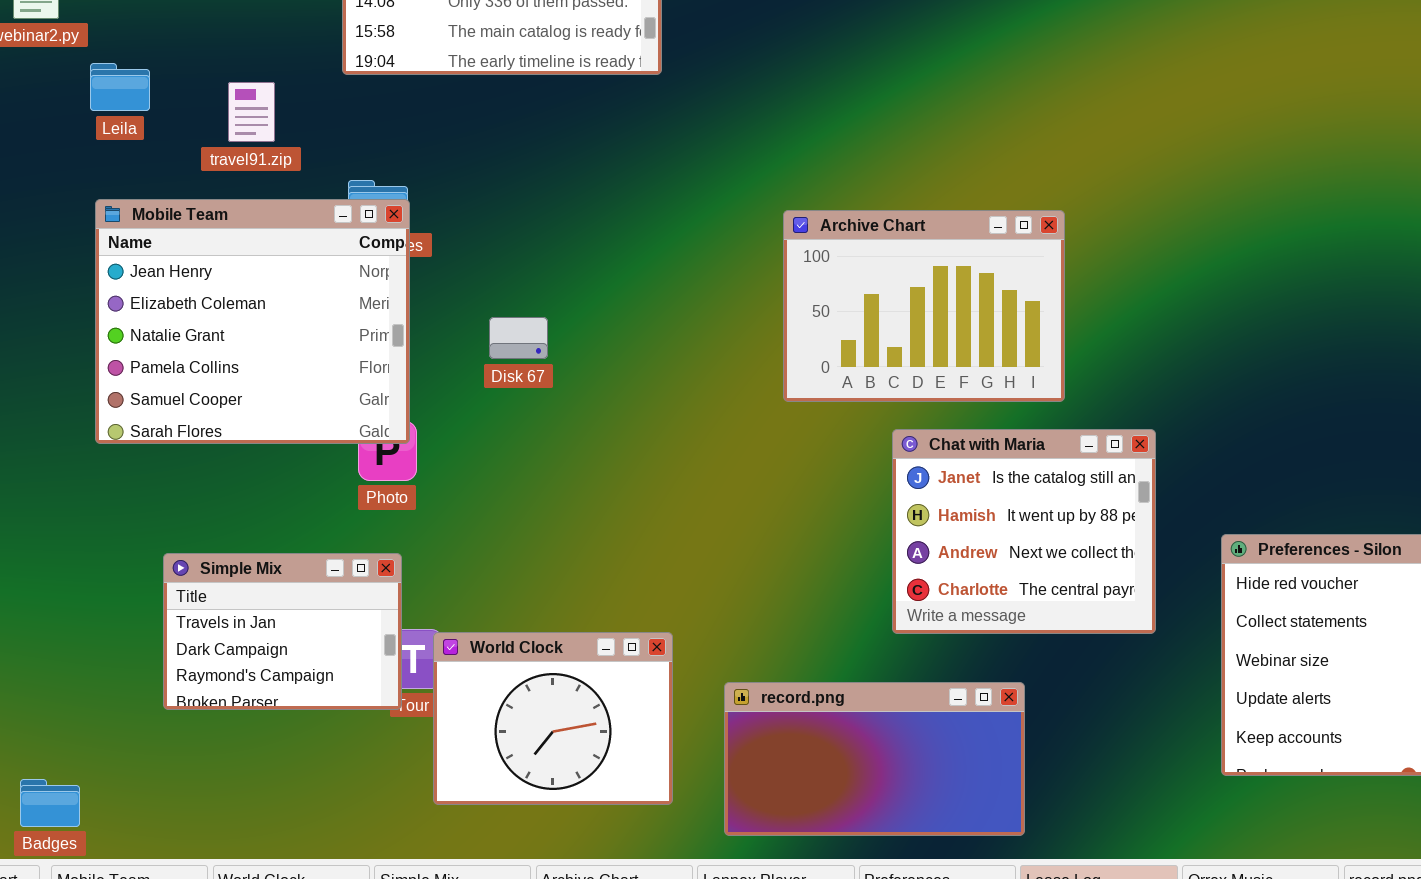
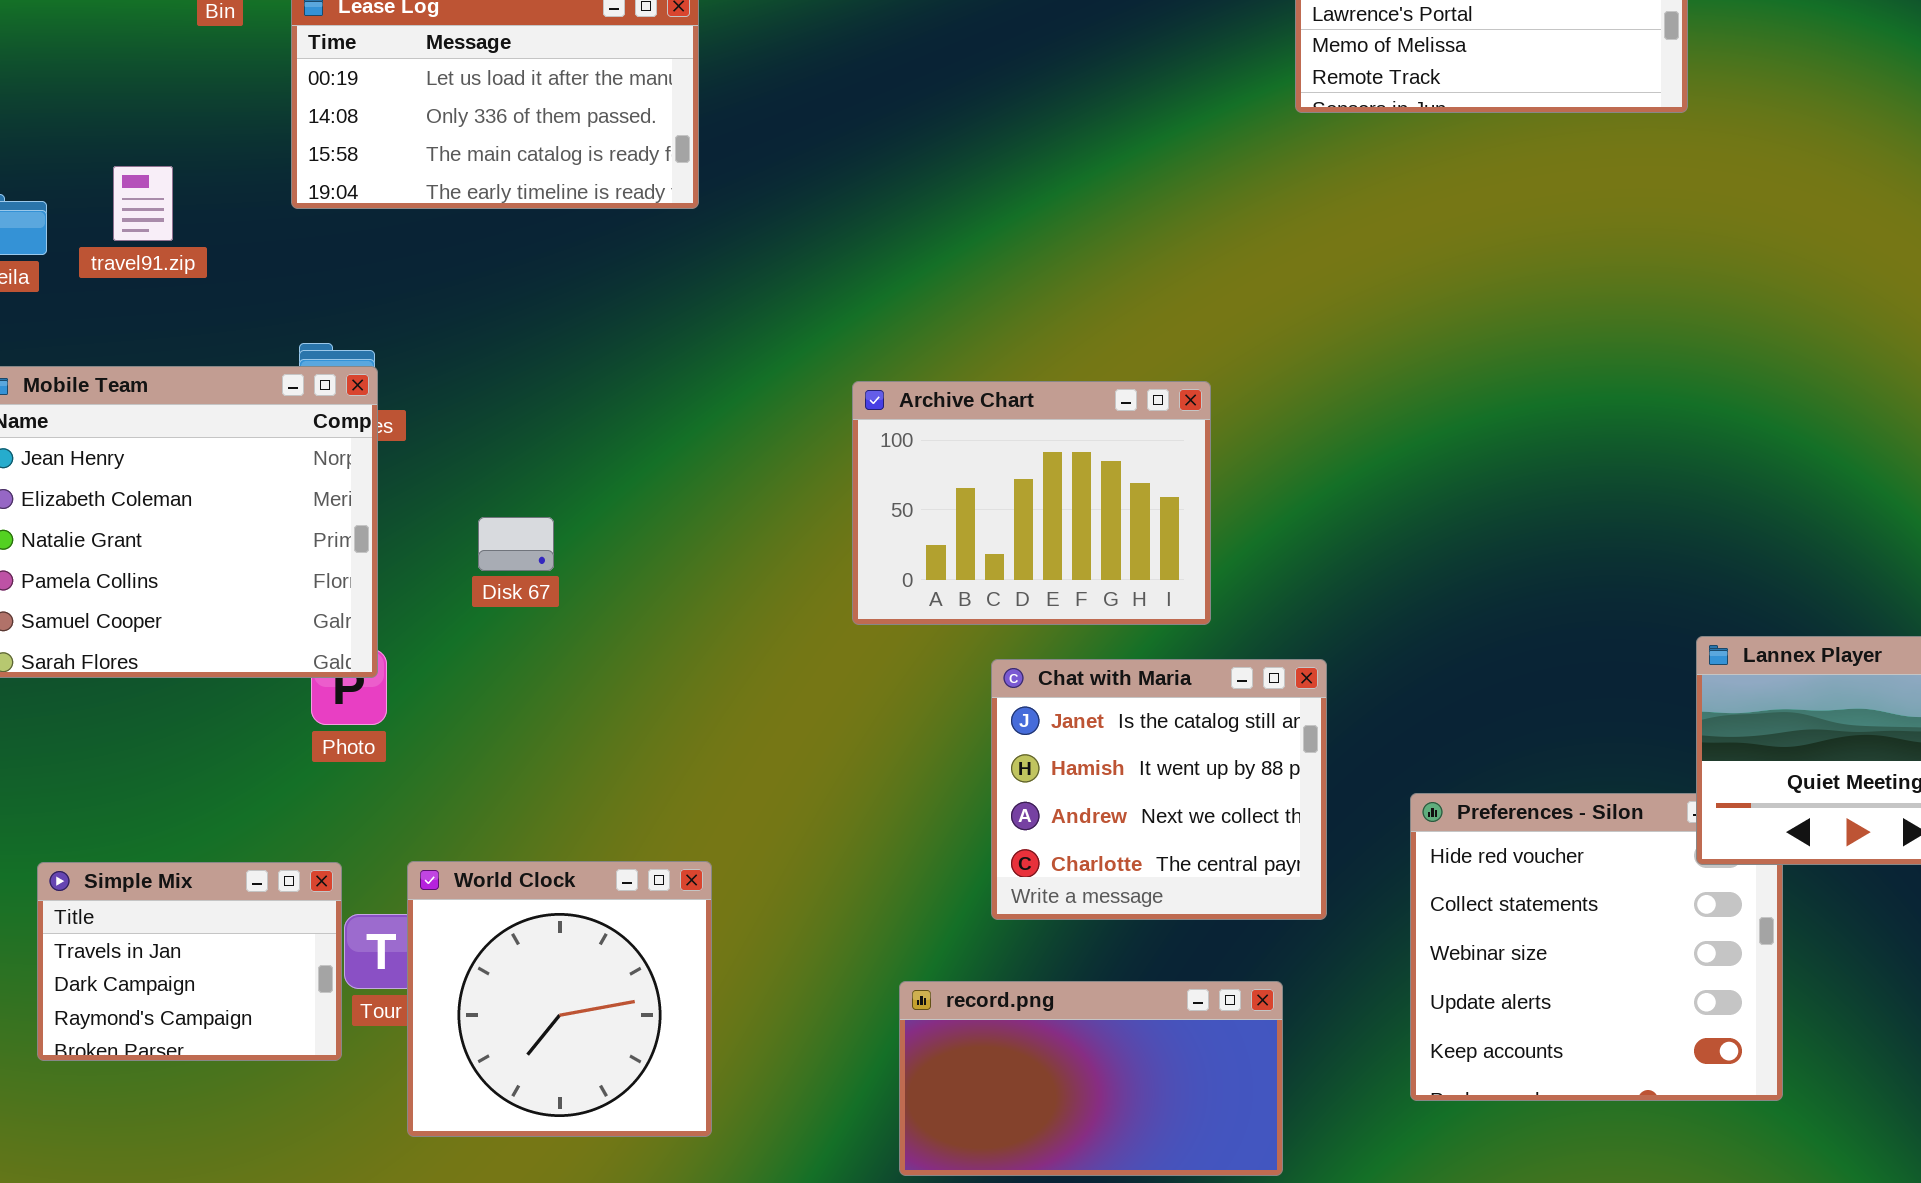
travel91.zip: [228,82,275,142] -> [113,166,173,241], moved
Simple Mix: [163,553,402,710] -> [37,862,342,1061], moved
World Clock: [433,632,673,805] -> [407,861,712,1137], resized
record.png: [724,682,1025,836] -> [899,981,1283,1176], moved

